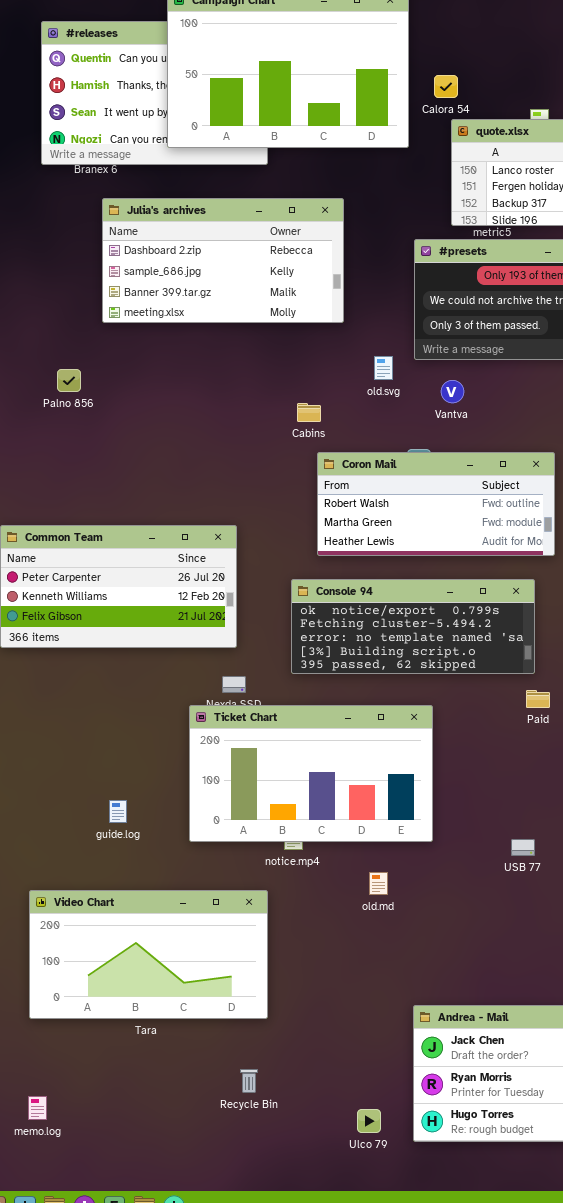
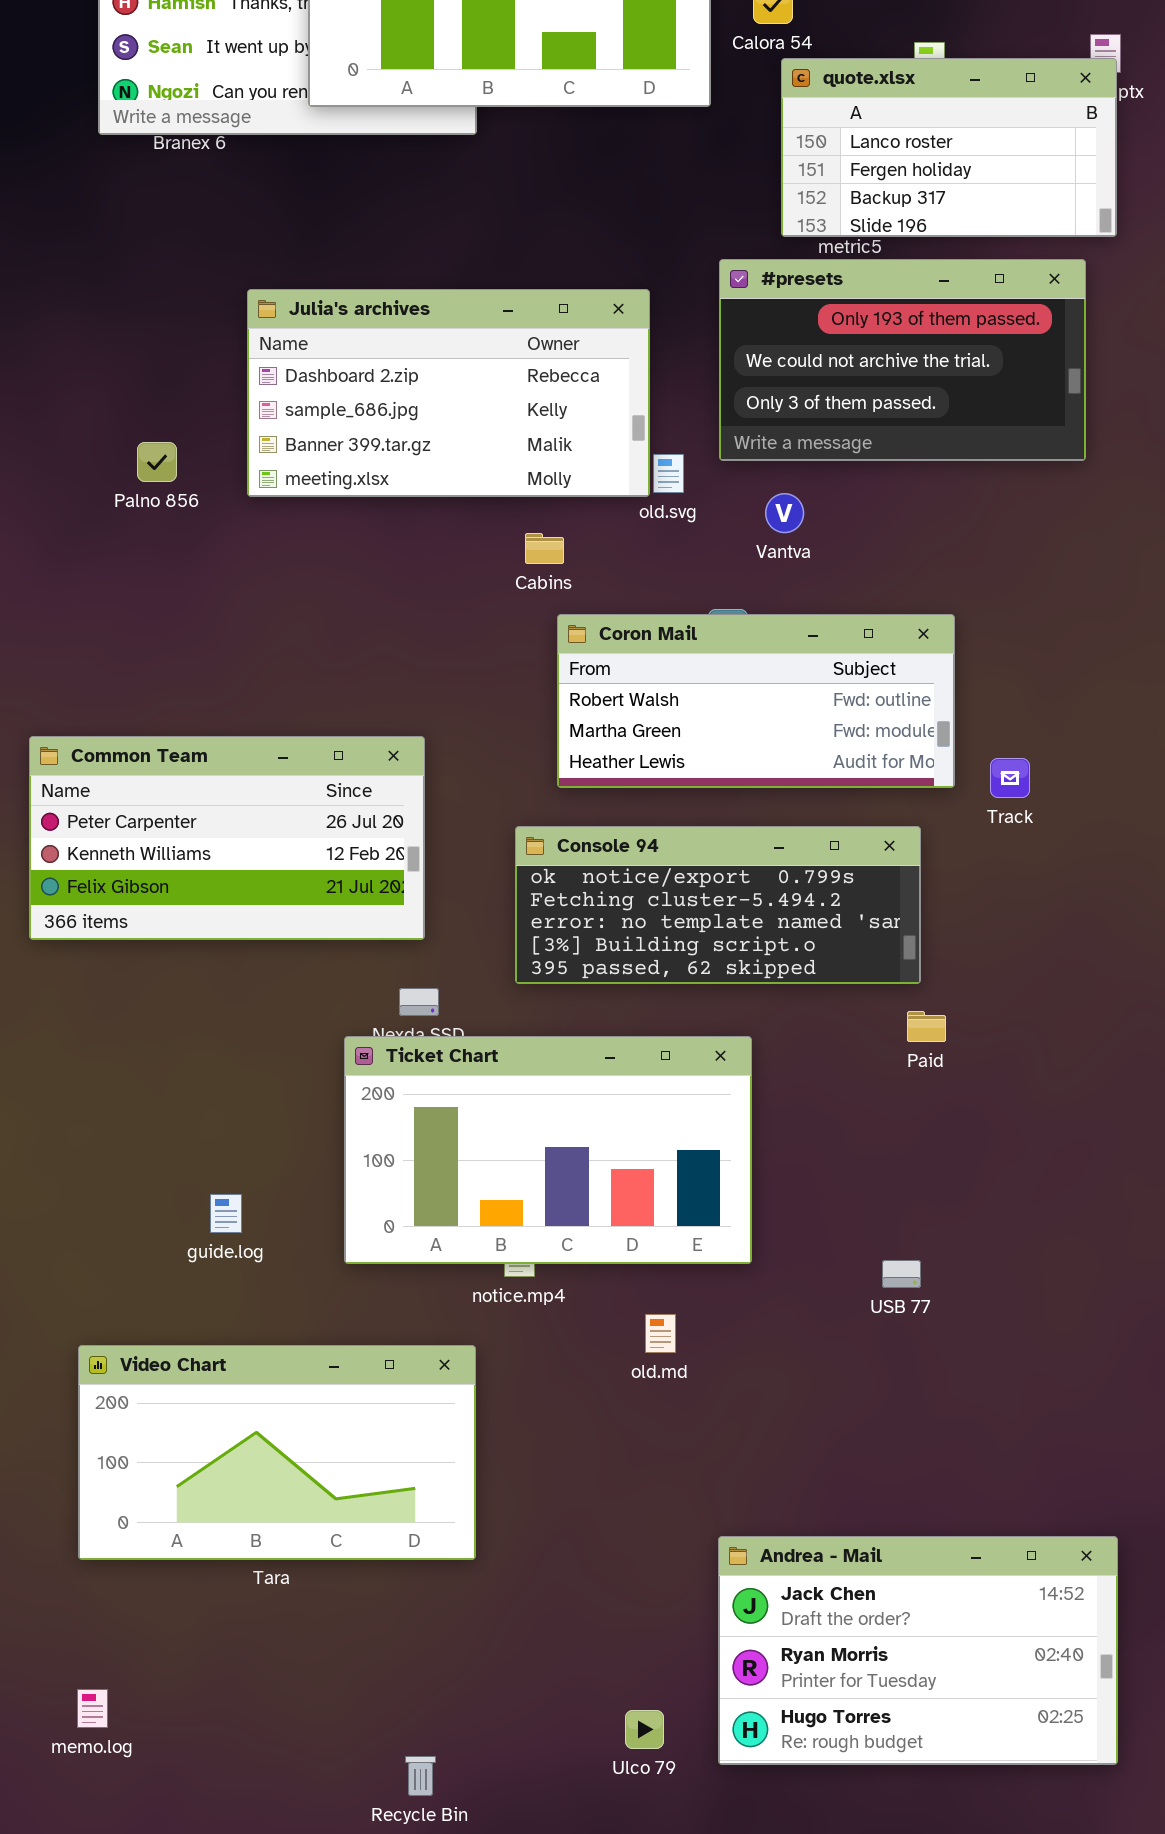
Julia's archives: [102,198,344,323] -> [247,289,650,497], moved
Palno 856: [57,369,81,392] -> [137,442,177,482], moved
Recycle Bin: [240,1069,258,1093] -> [405,1756,436,1796], moved

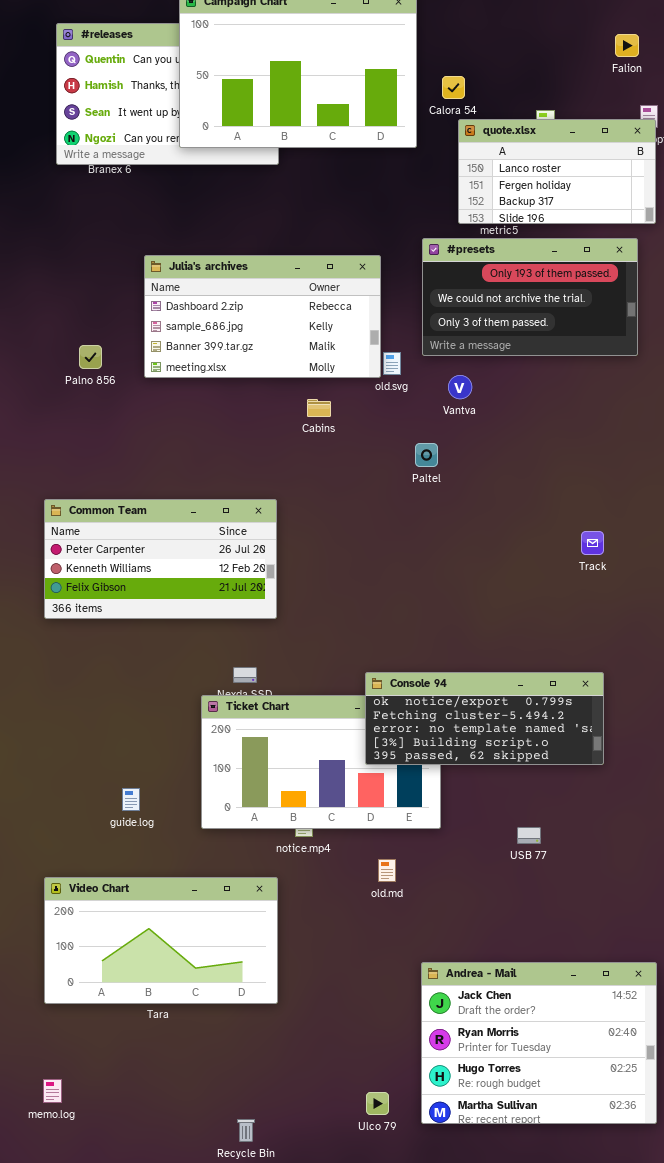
Coron Mail: [557,614,955,788] -> none, closed
Common Team: [29,736,425,940] -> [44,499,277,619], moved
Console 94: [515,826,921,984] -> [365,672,604,765], moved
Andrea - Mail: [718,1536,1118,1765] -> [421,962,657,1124], resized

